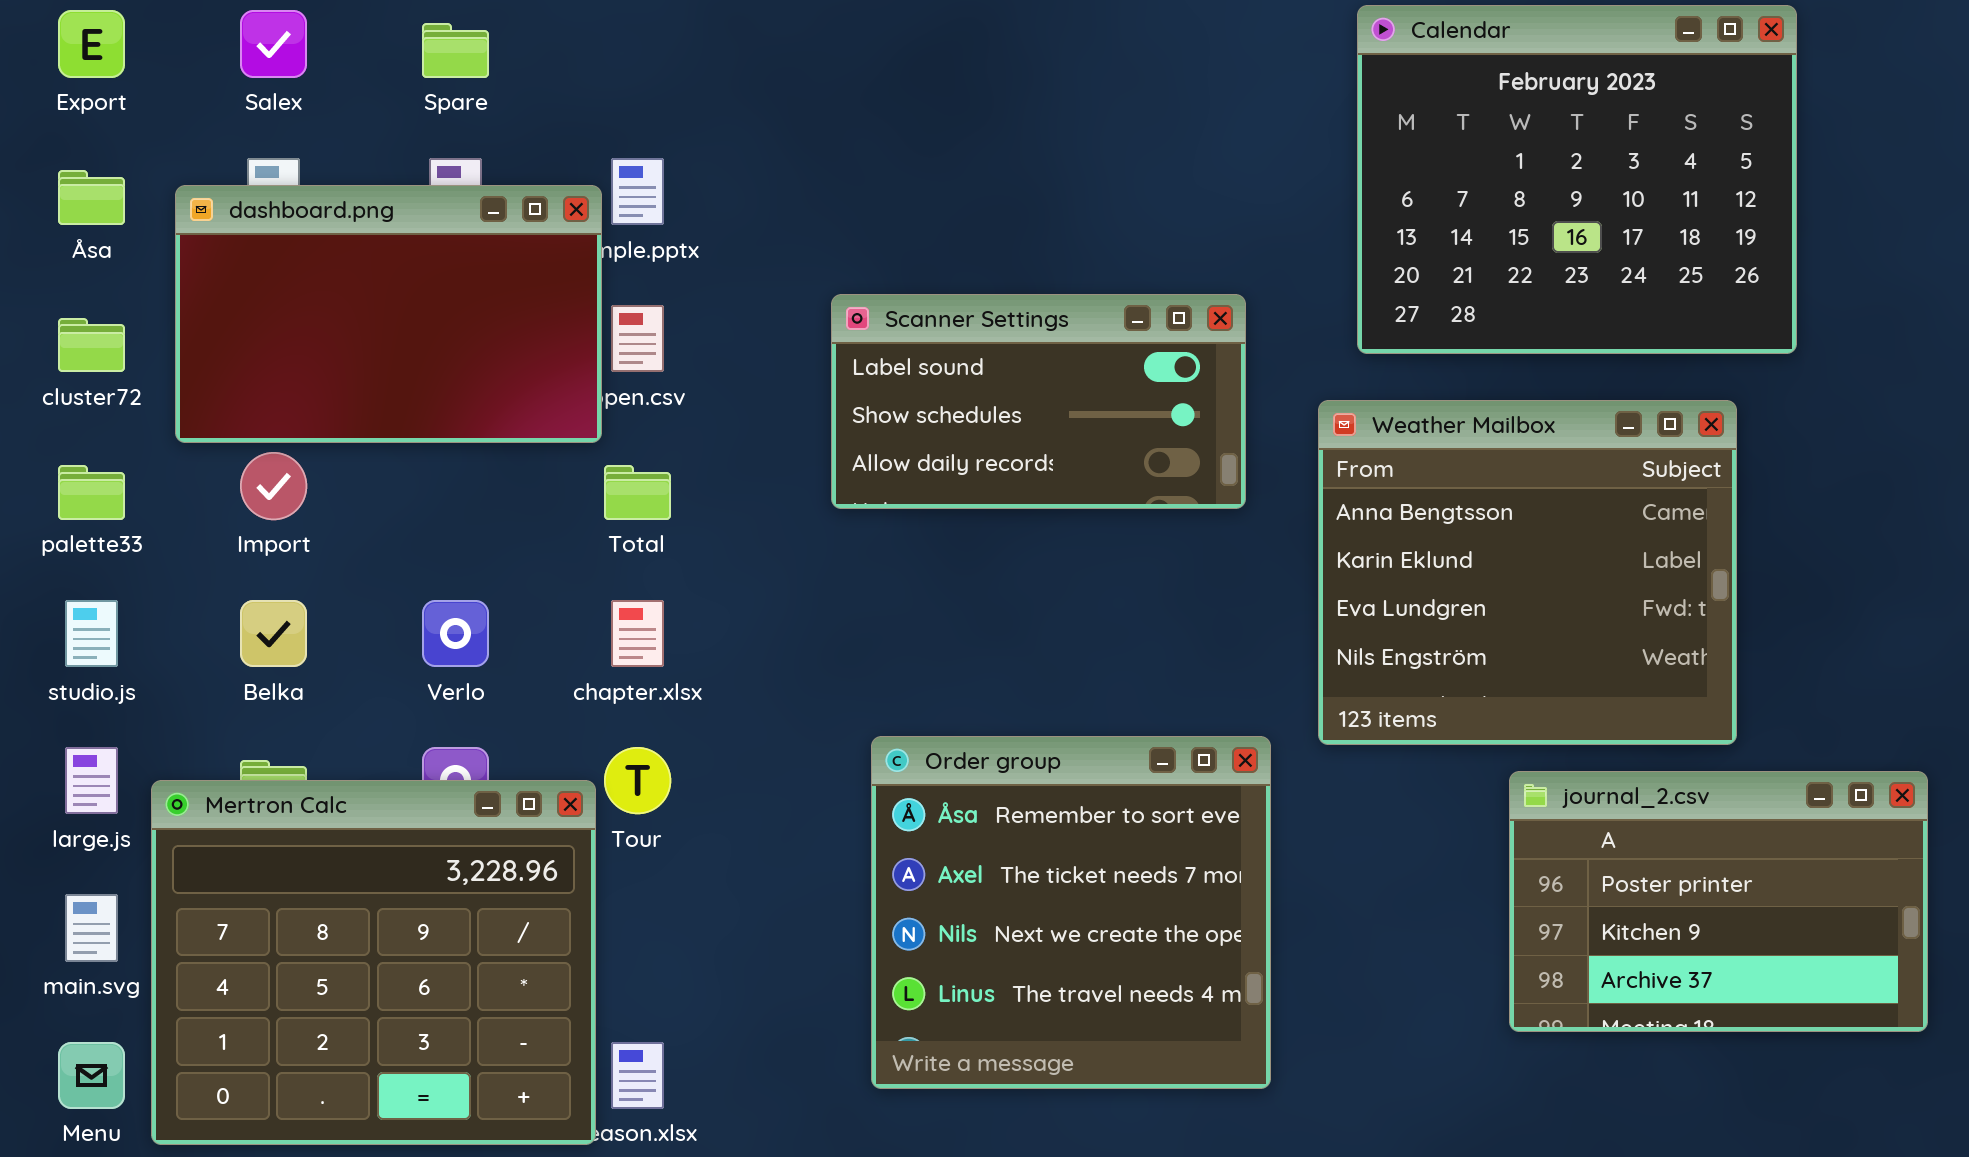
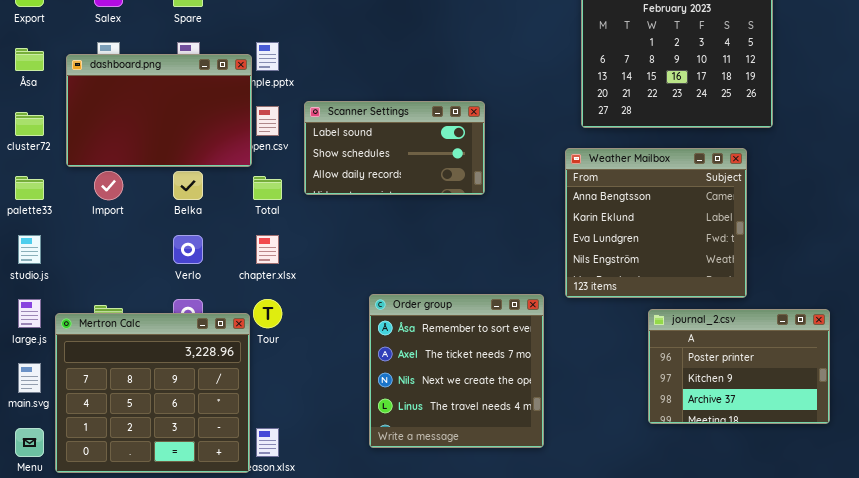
Scanner Settings: [831,294,1246,509] -> [304,101,485,195], moved
Belka: [240,600,307,667] -> [173,171,203,200], moved

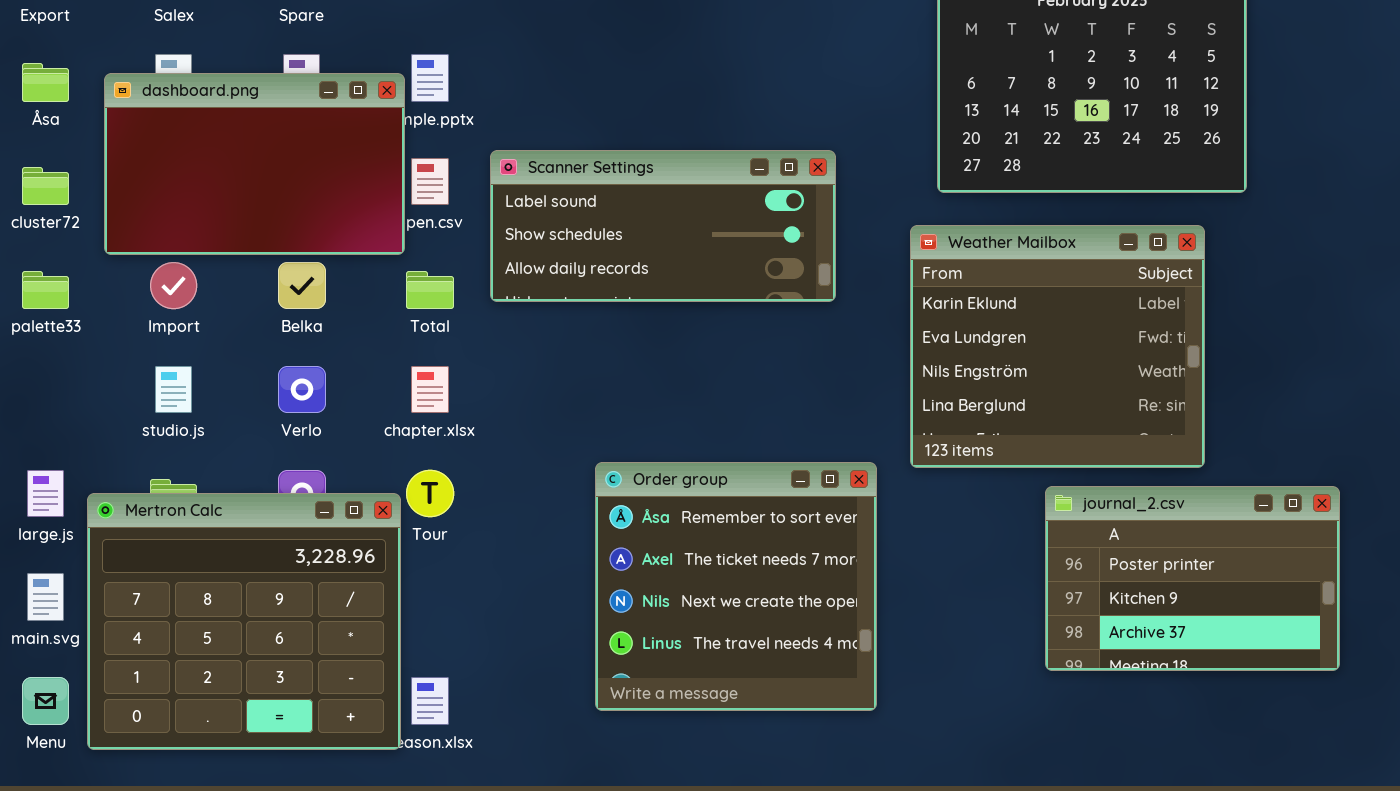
Scanner Settings: [304,101,485,195] -> [490,150,836,302], resized
Weather Mailbox: [565,148,747,298] -> [910,225,1205,468], scrolled down 1 row
studio.js: [18,235,41,264] -> [155,366,192,413], moved

